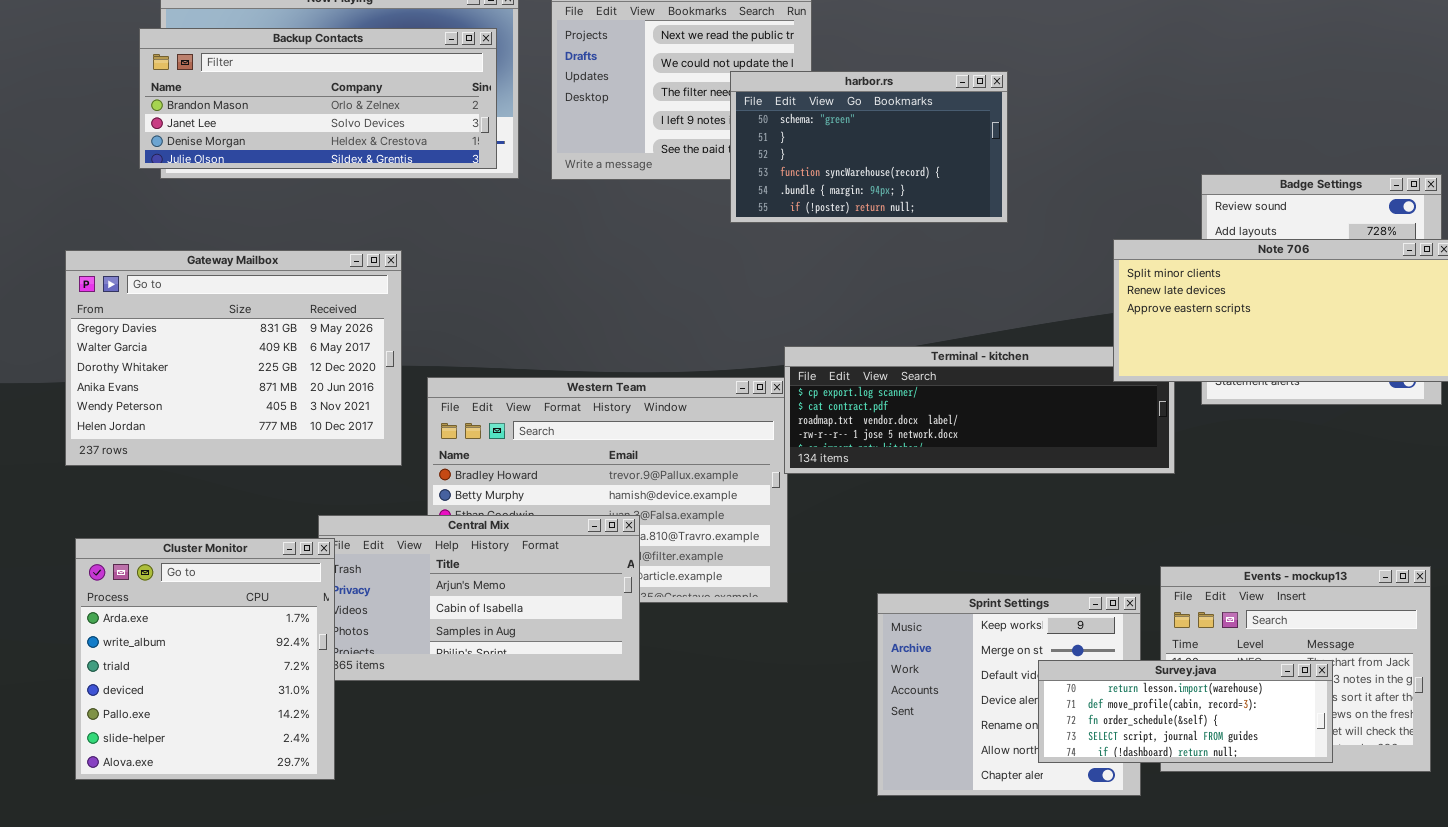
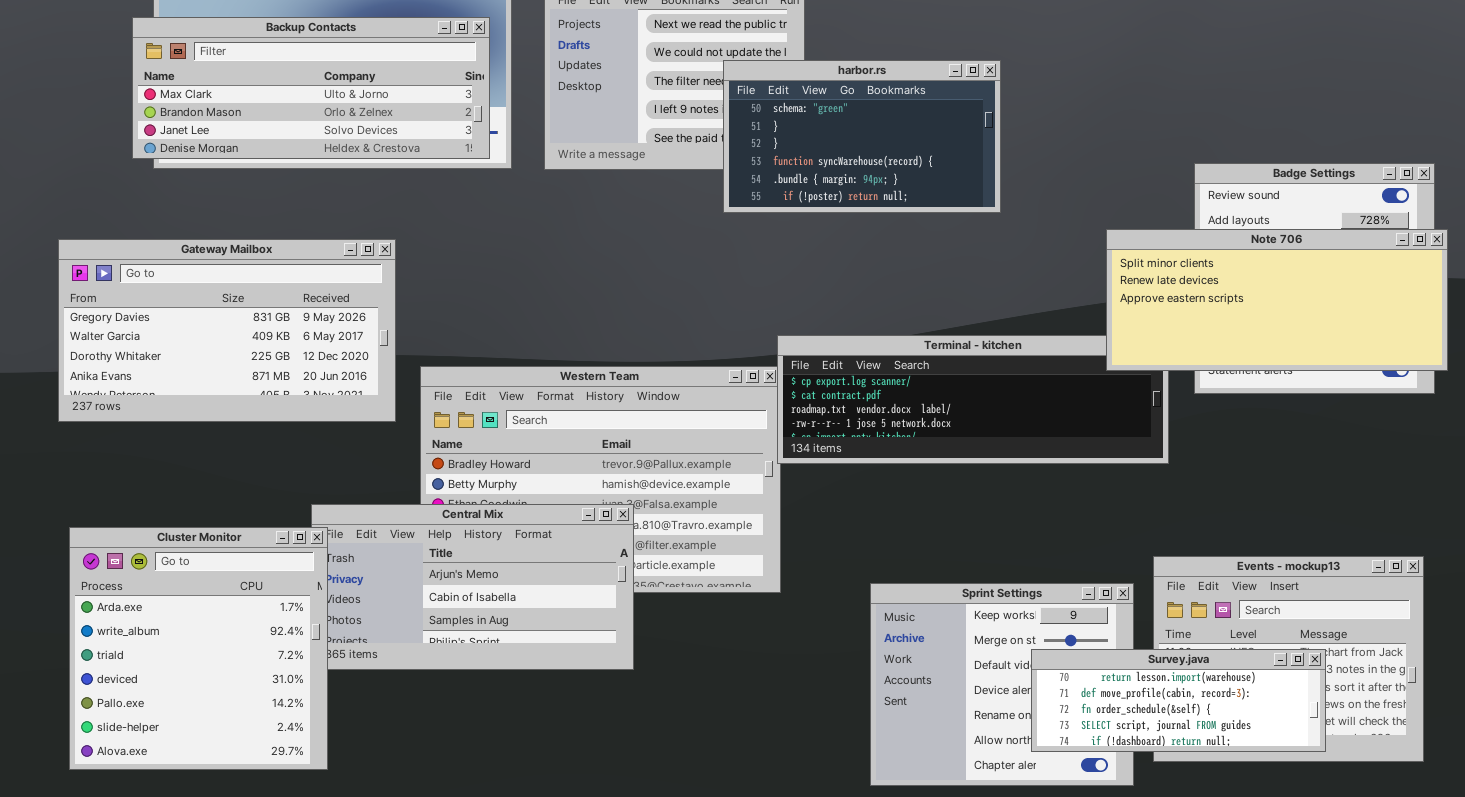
Backup Contacts: [139,28,497,169] -> [132,17,490,159], scrolled up 1 row
Gateway Mailbox: [65,250,402,466] -> [58,239,396,422], resized

